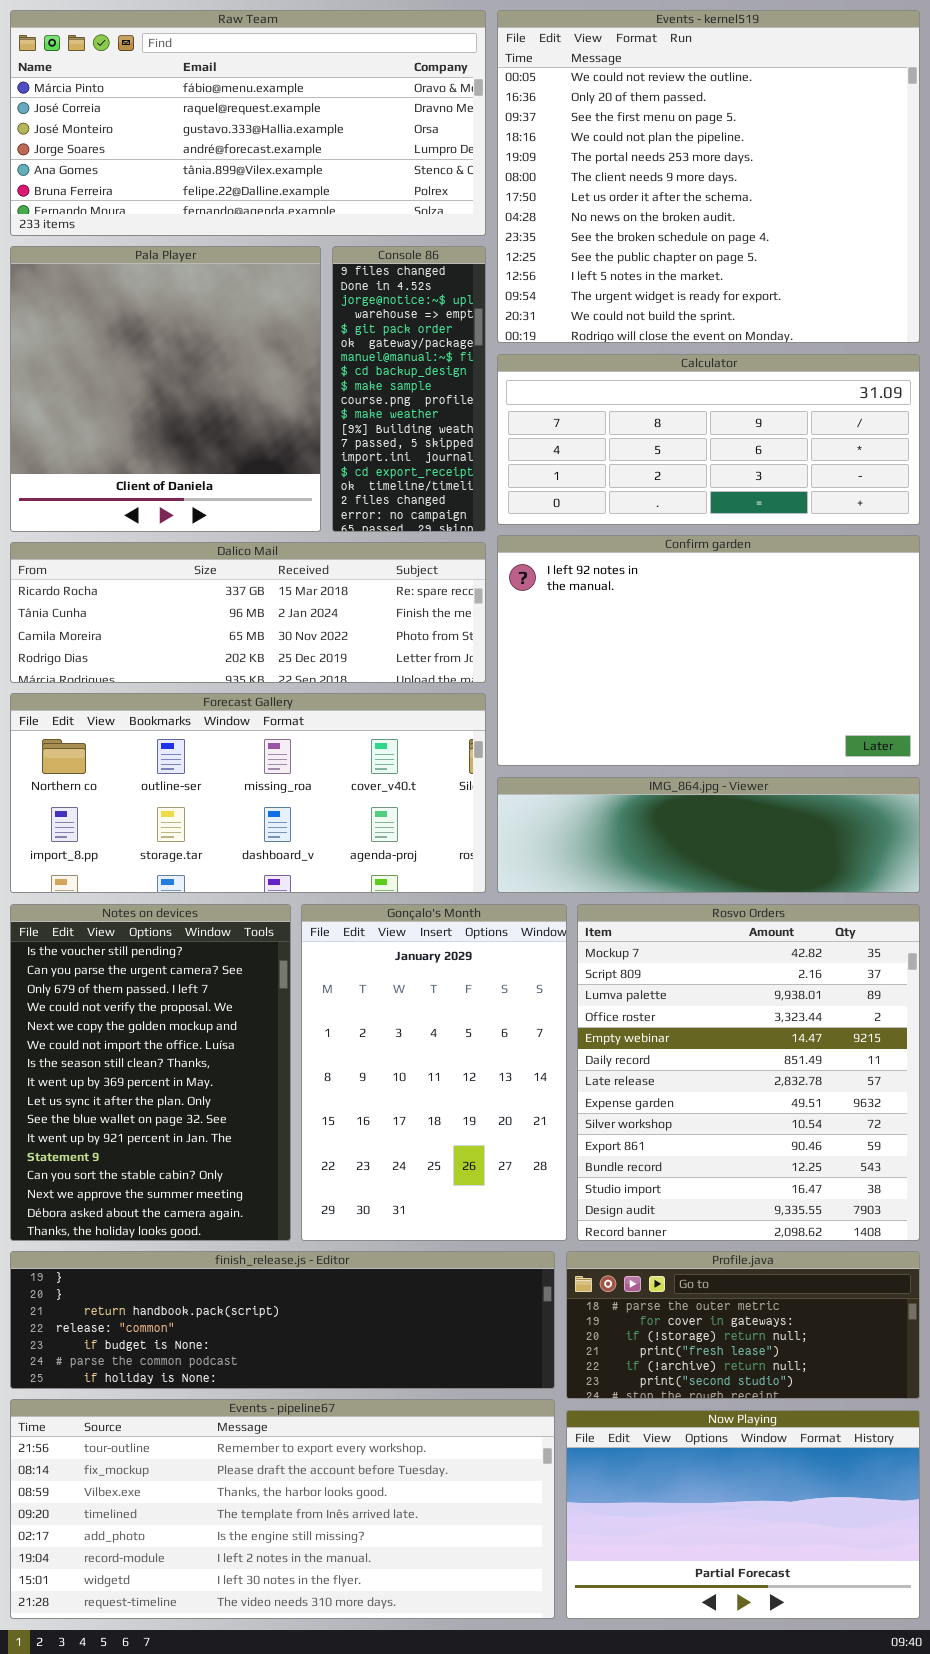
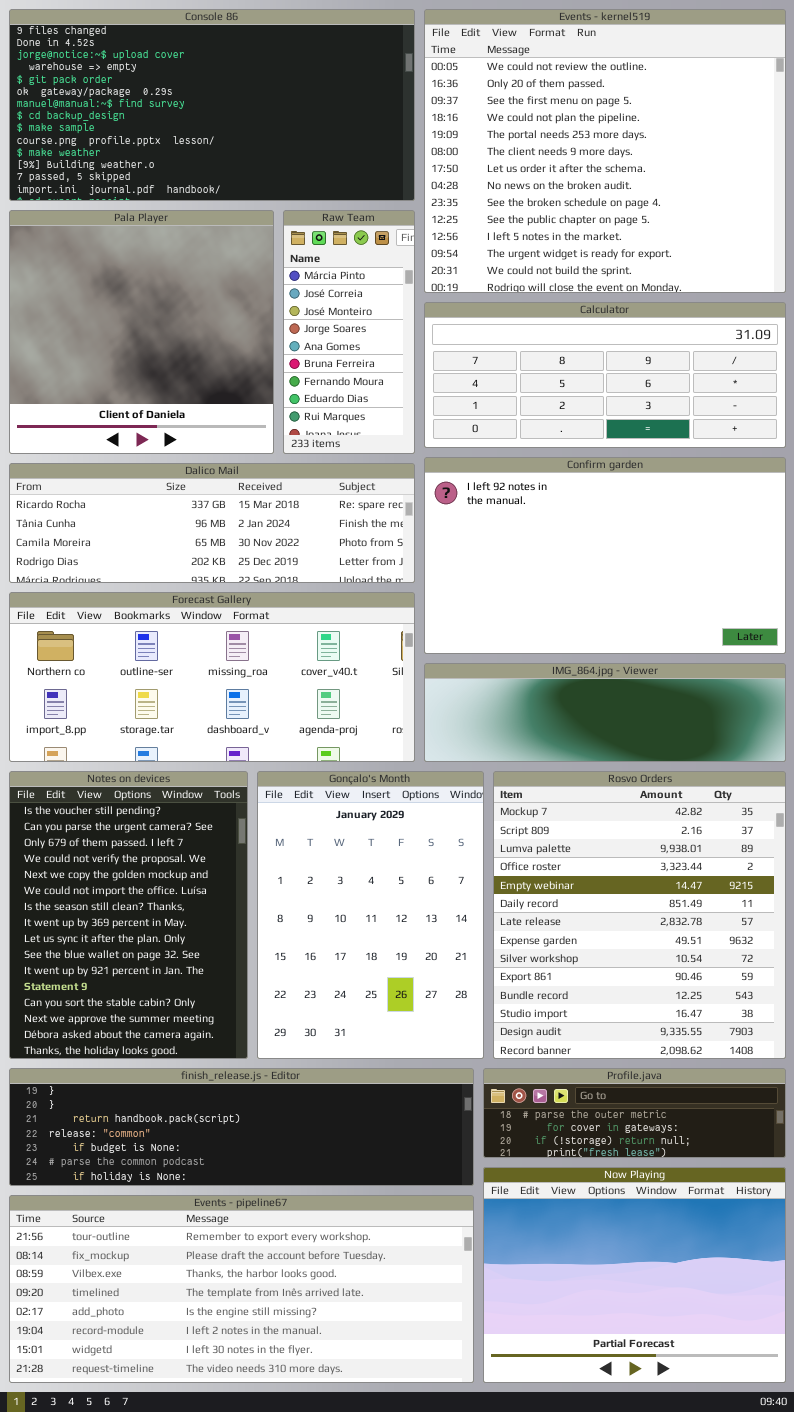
Raw Team: [10,10,486,236] -> [283,210,415,454], moved, resized
Console 86: [332,246,486,532] -> [9,9,415,201], moved, resized
Profile.java: [566,1251,920,1399] -> [483,1068,786,1158], resized
Now Playing: [566,1410,920,1619] -> [483,1167,786,1383], resized

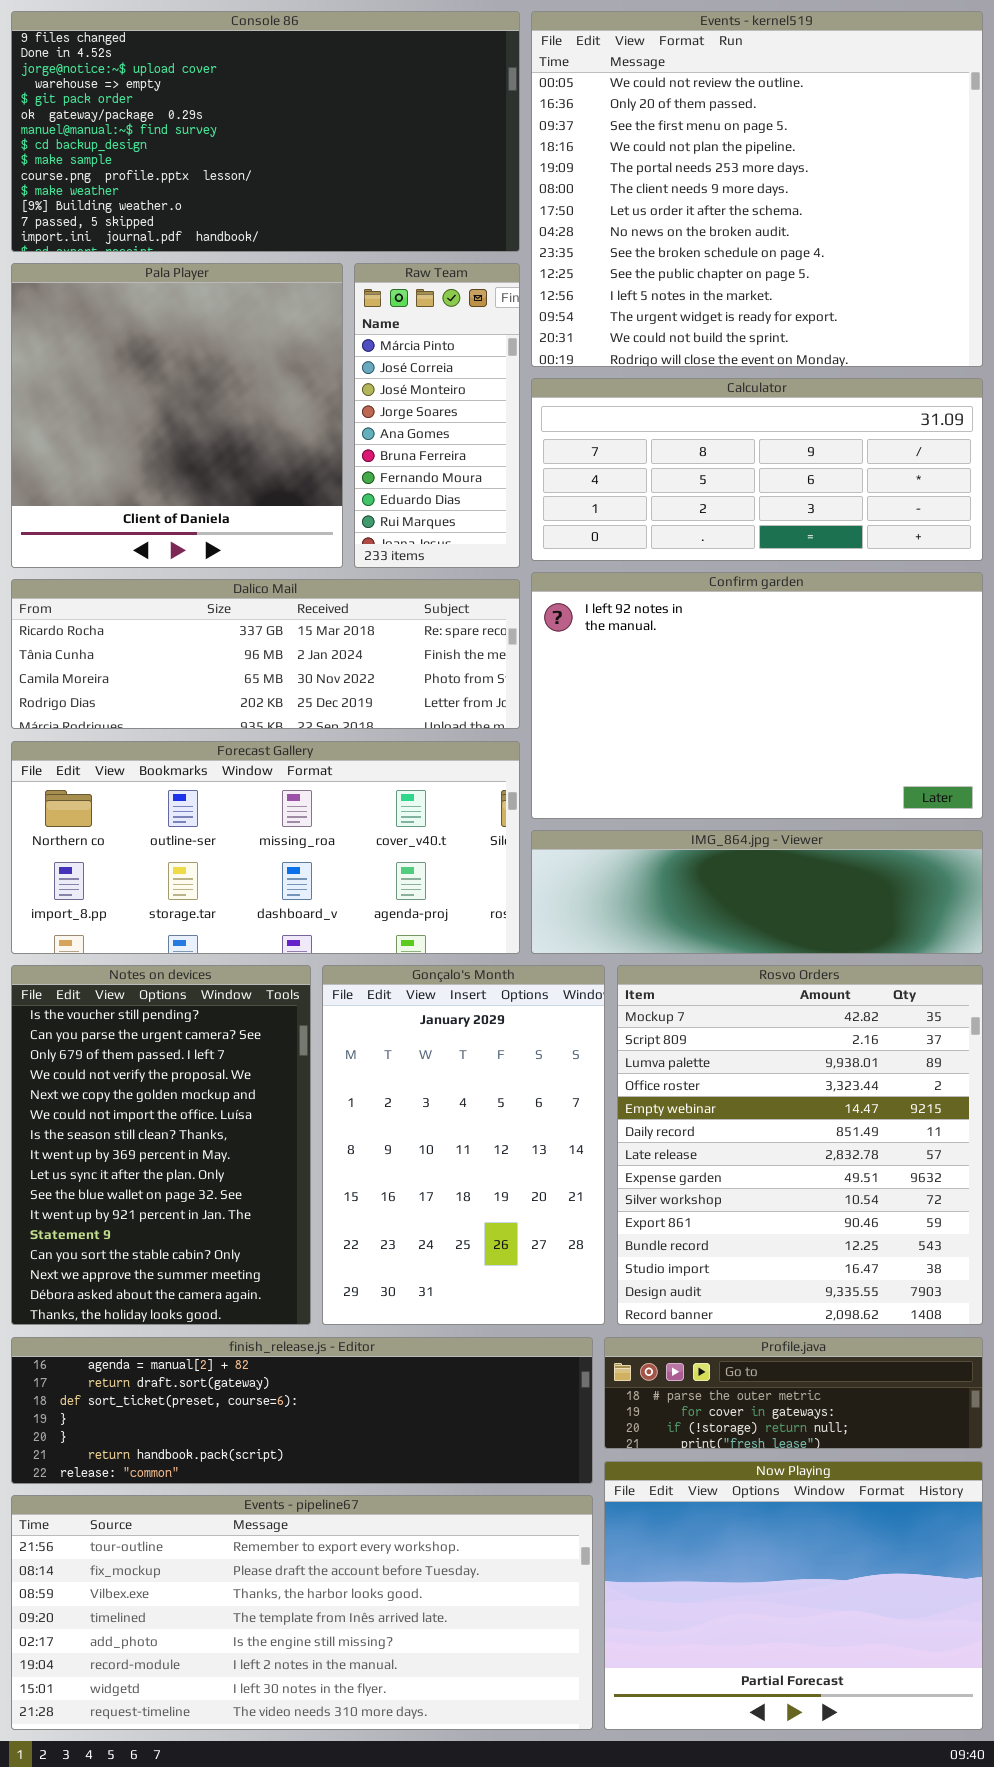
finish_release.js - Editor: [9,1068,474,1186] -> [11,1337,593,1484], scrolled up 3 rows

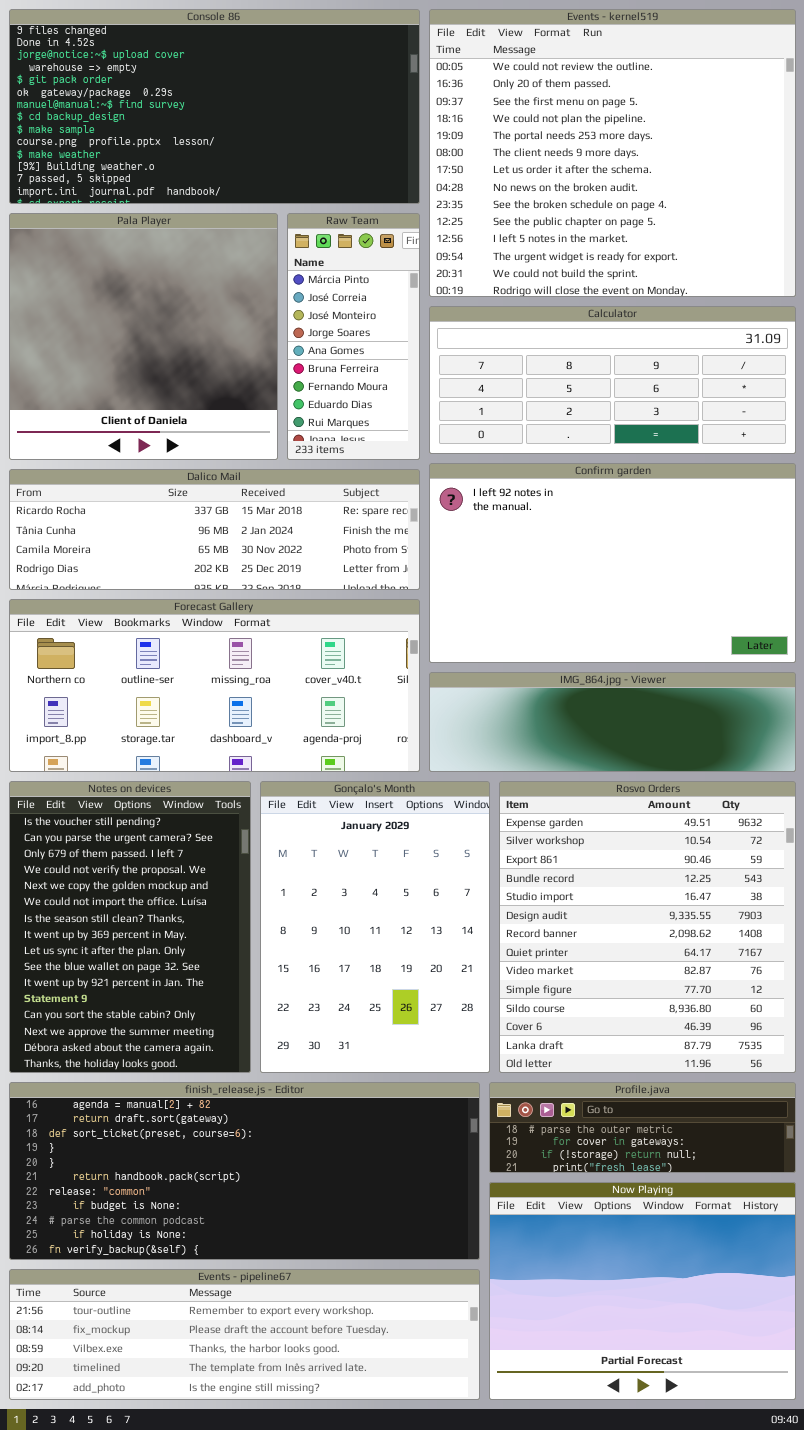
Rosvo Orders: [617,965,983,1325] -> [499,781,796,1073], scrolled down 7 rows
finish_release.js - Editor: [11,1337,593,1484] -> [9,1082,480,1260], resized
Events - pipeline67: [11,1495,593,1730] -> [9,1269,480,1400], resized

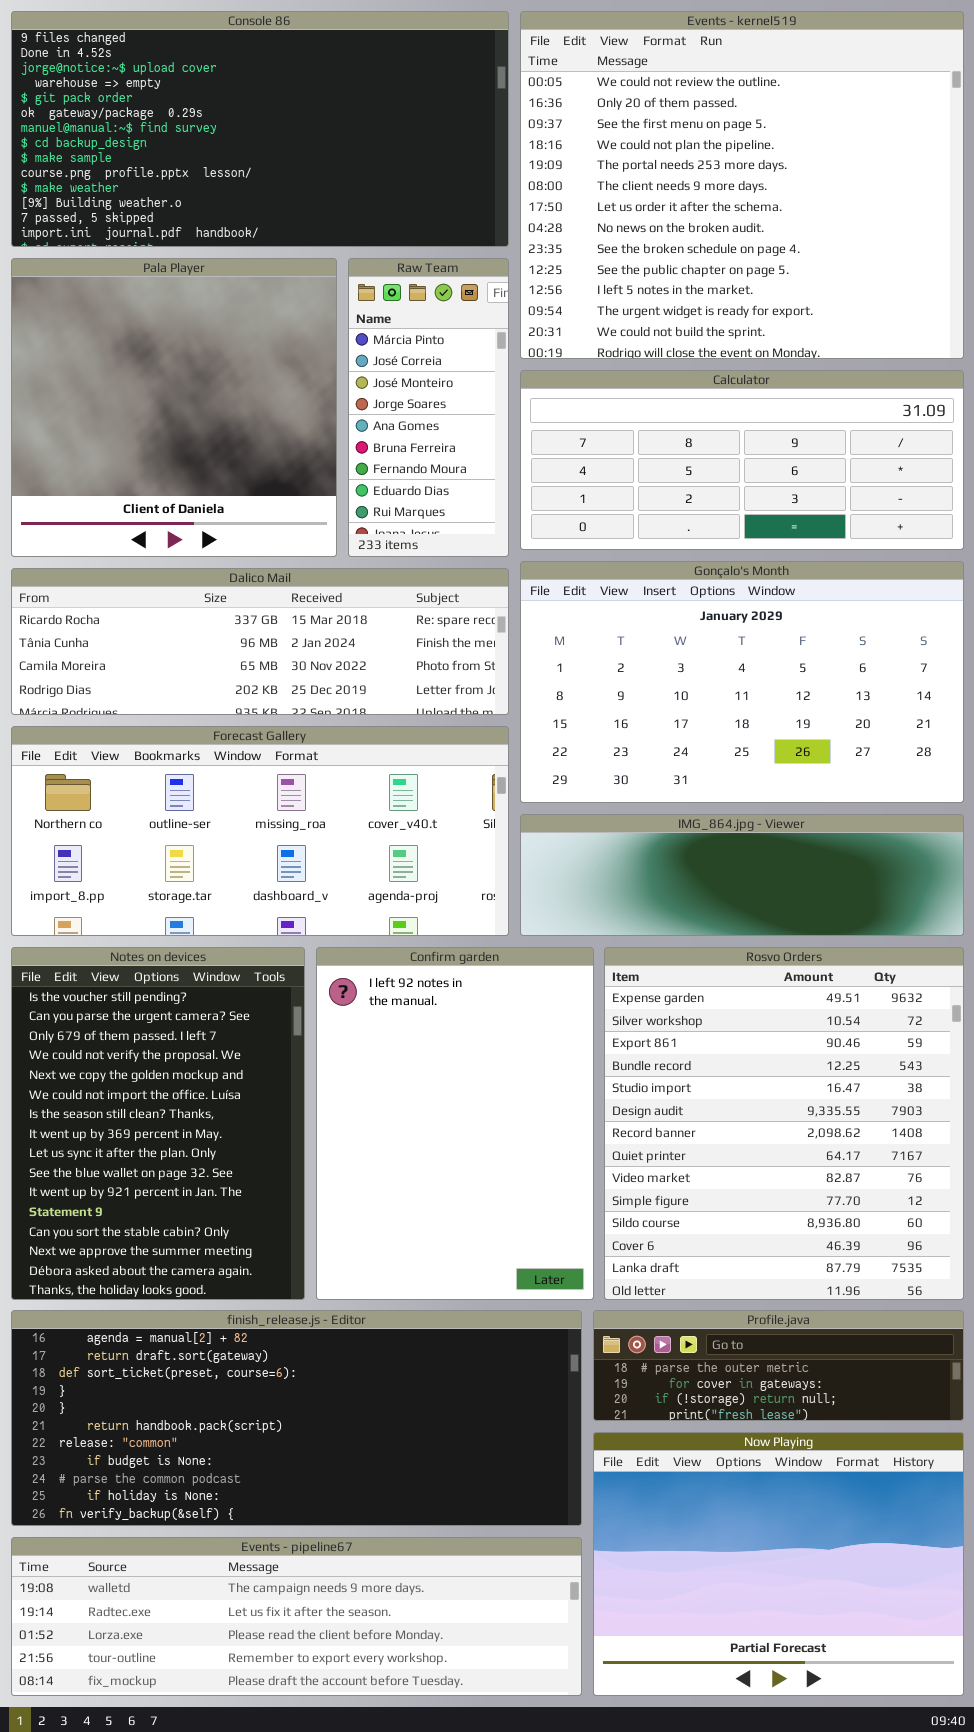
Confirm garden: [429,463,796,663] -> [316,947,594,1300], moved, resized
Gonçalo's Month: [260,781,490,1073] -> [520,561,964,803], moved, resized
Events - pipeline67: [9,1269,480,1400] -> [11,1537,582,1696], scrolled up 3 rows

